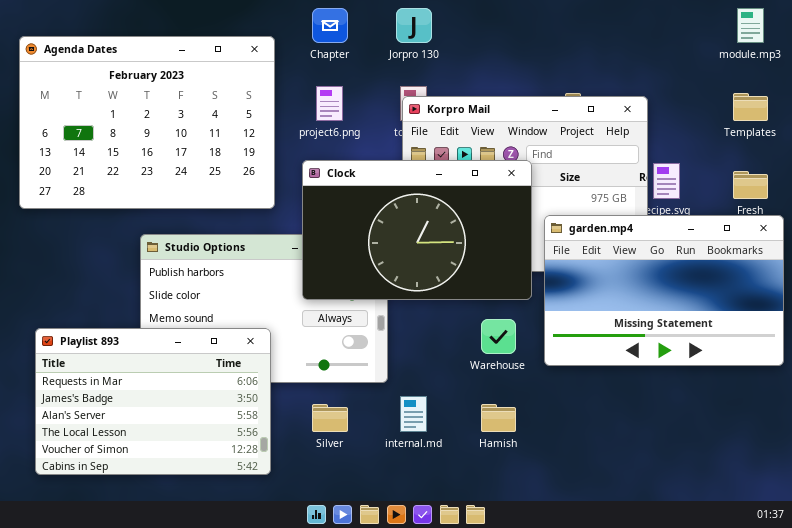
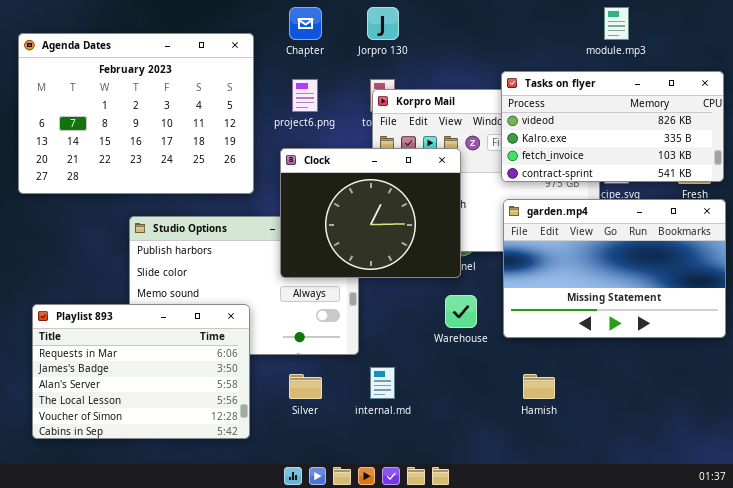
module.mp3: [737,8,764,43] -> [604,7,629,40], moved
Tasks on flyer: none -> [501,71,724,182], opened
Clock: [302,160,532,300] -> [280,148,461,278], resized
Hamish: [481,404,516,432] -> [523,374,555,399], moved

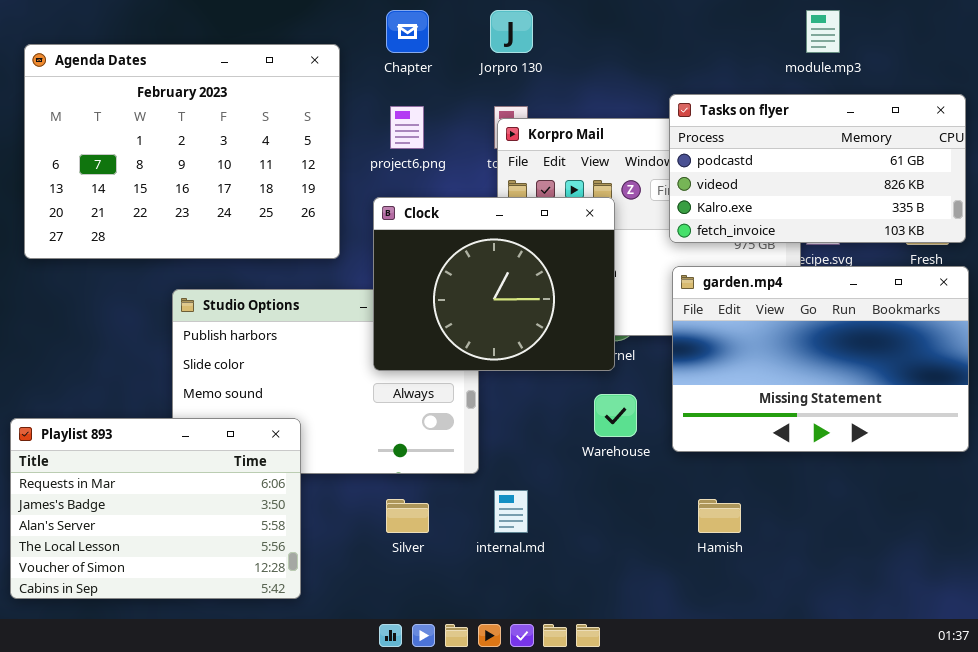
Tasks on flyer: [501,71,724,182] -> [669,94,966,243], scrolled up 1 row
Playlist 893: [32,304,250,439] -> [10,418,301,599], moved

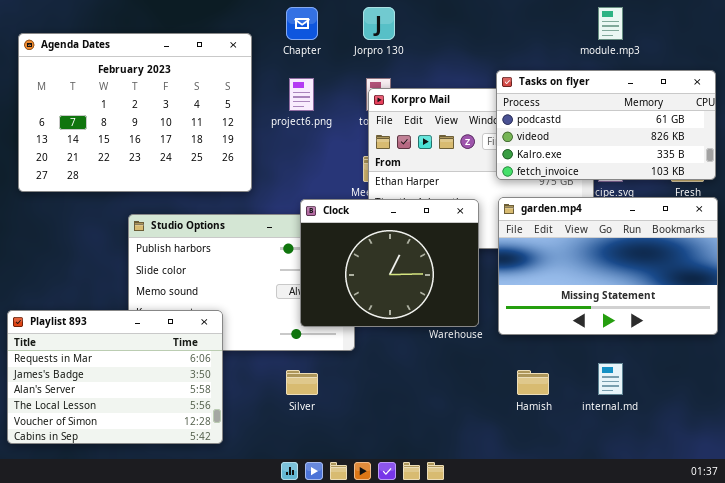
Clock: [373,197,615,371] -> [300,199,479,327], moved
internal.md: [494,490,528,533] -> [598,363,623,395], moved

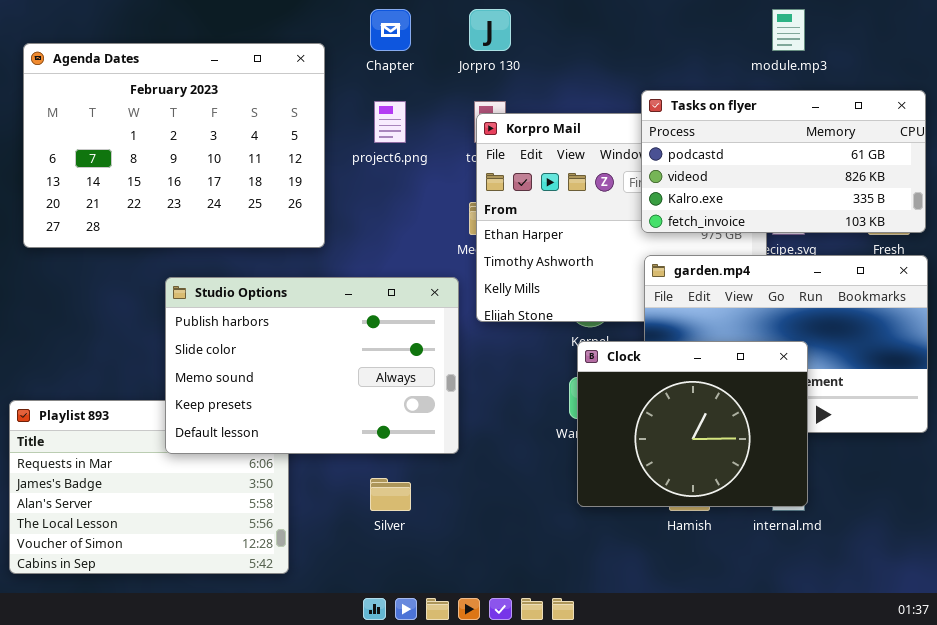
Clock: [300,199,479,327] -> [577,341,808,507], moved
Studio Options: [128,214,355,351] -> [165,277,459,454], raised

